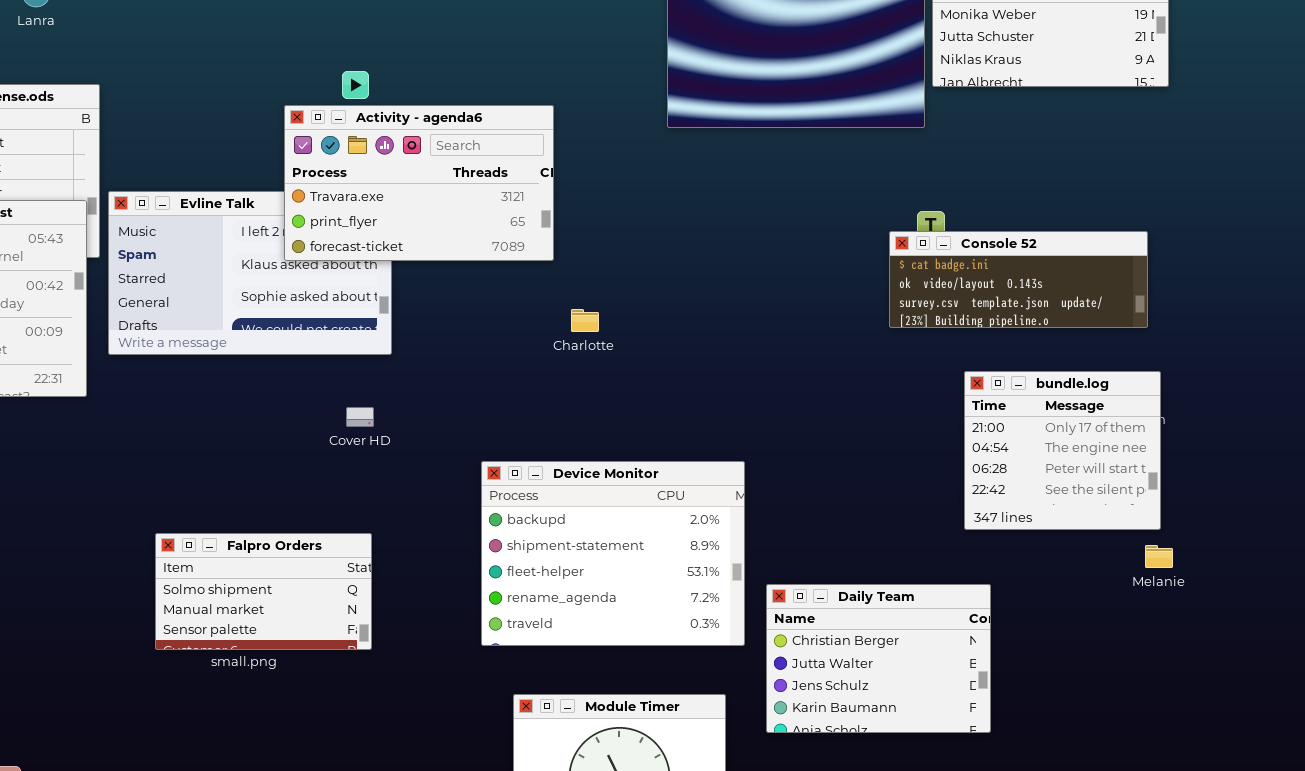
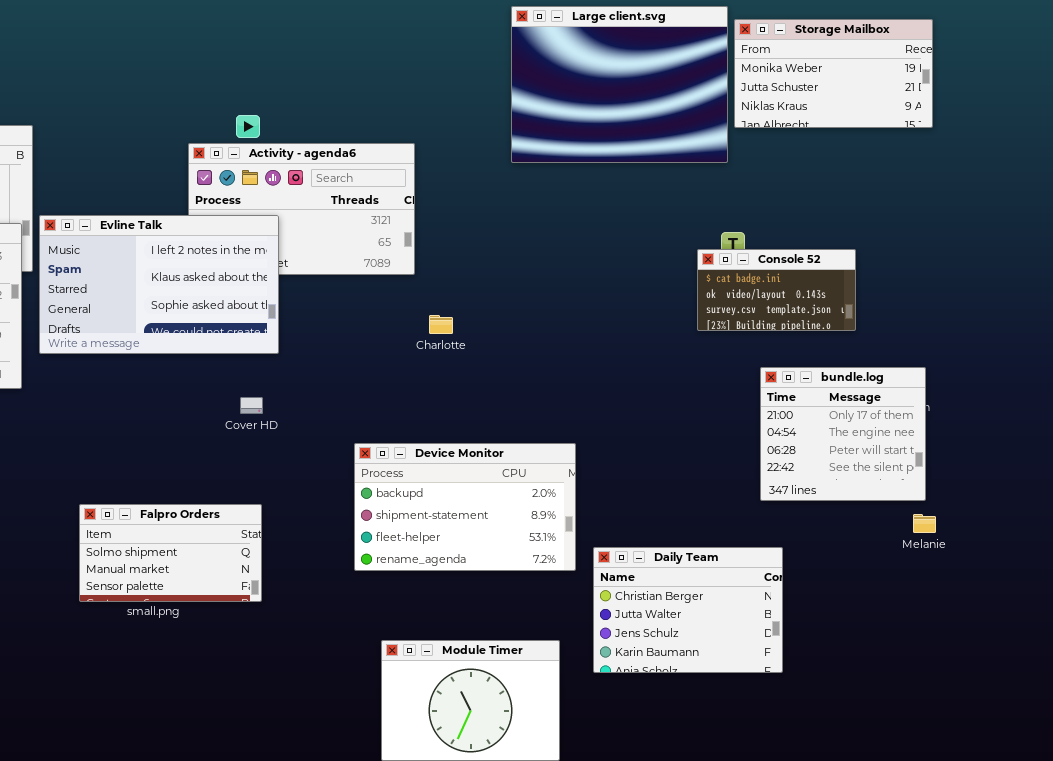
Evline Talk: [108,191,392,355] -> [39,215,279,354], raised
Console 52: [889,231,1148,328] -> [697,249,856,331], resized
Device Monitor: [481,461,745,646] -> [354,443,576,571], resized

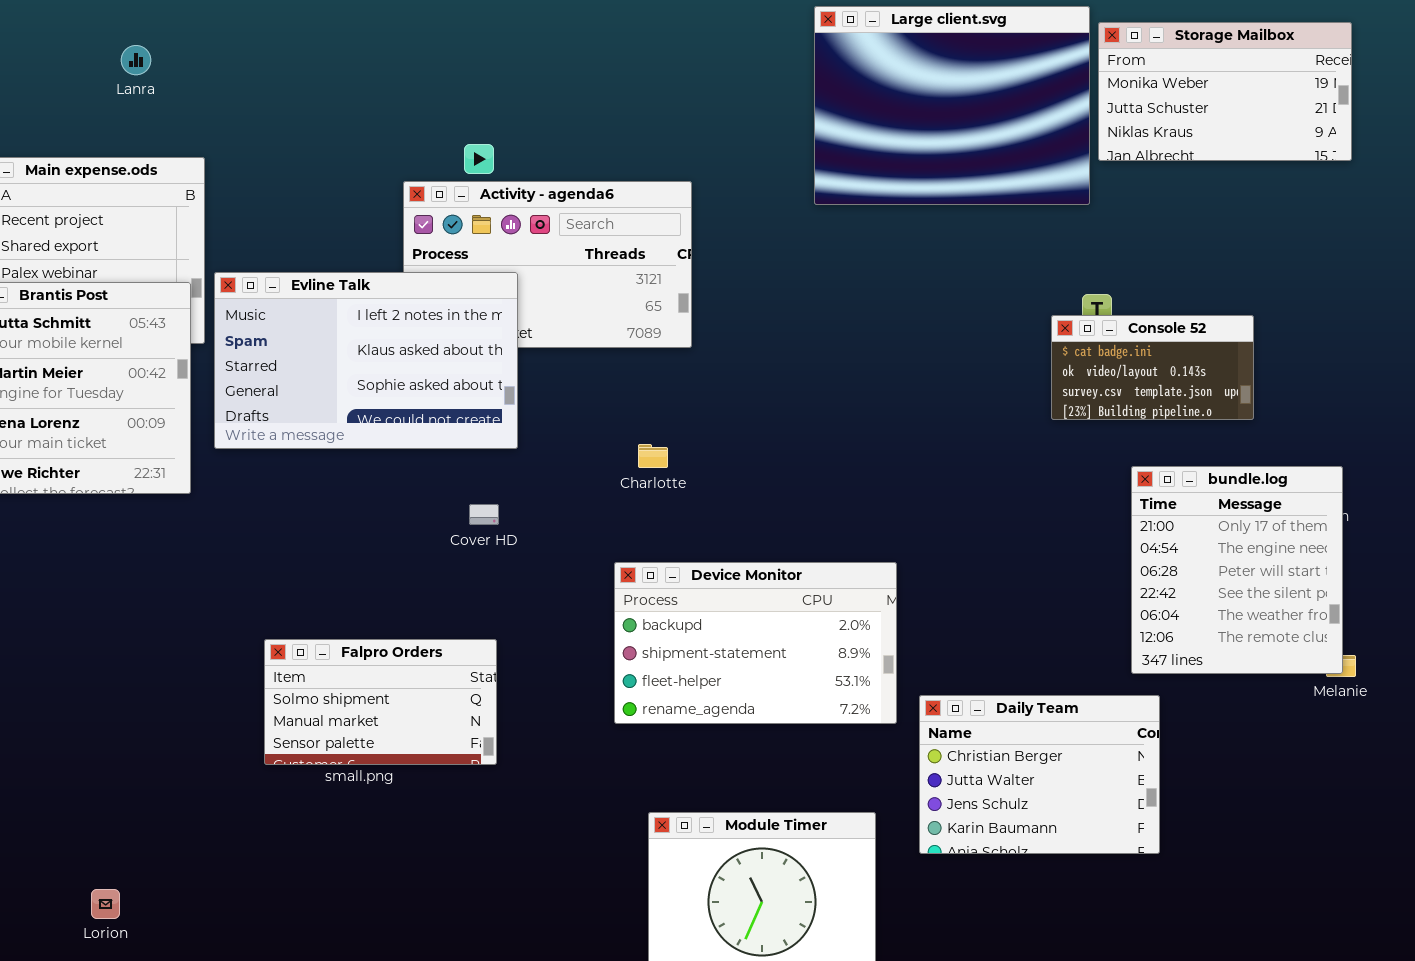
Charlotte: [429,315,453,334] -> [638,444,668,468], moved
bundle.log: [760,367,926,501] -> [1131,466,1343,674], resized

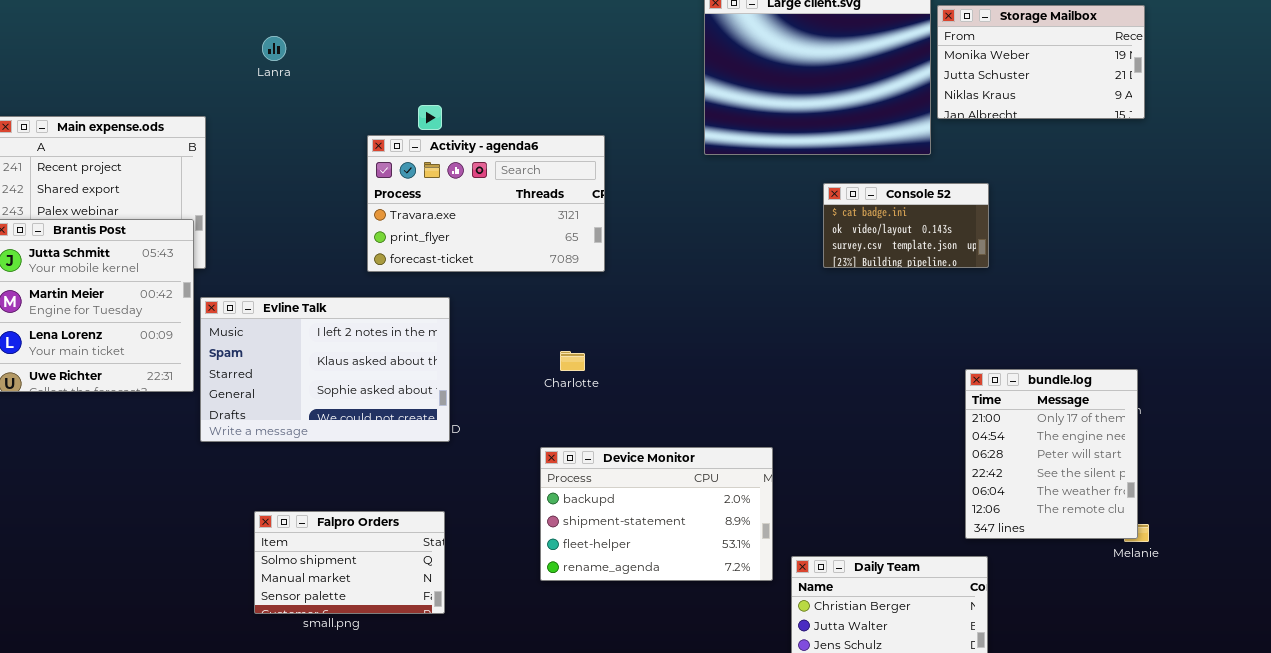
Lanra: [121,45,151,75] -> [262,36,286,61], moved
Evline Talk: [214,272,518,449] -> [200,297,450,442], moved
Console 52: [1051,315,1254,420] -> [823,183,989,268], moved

